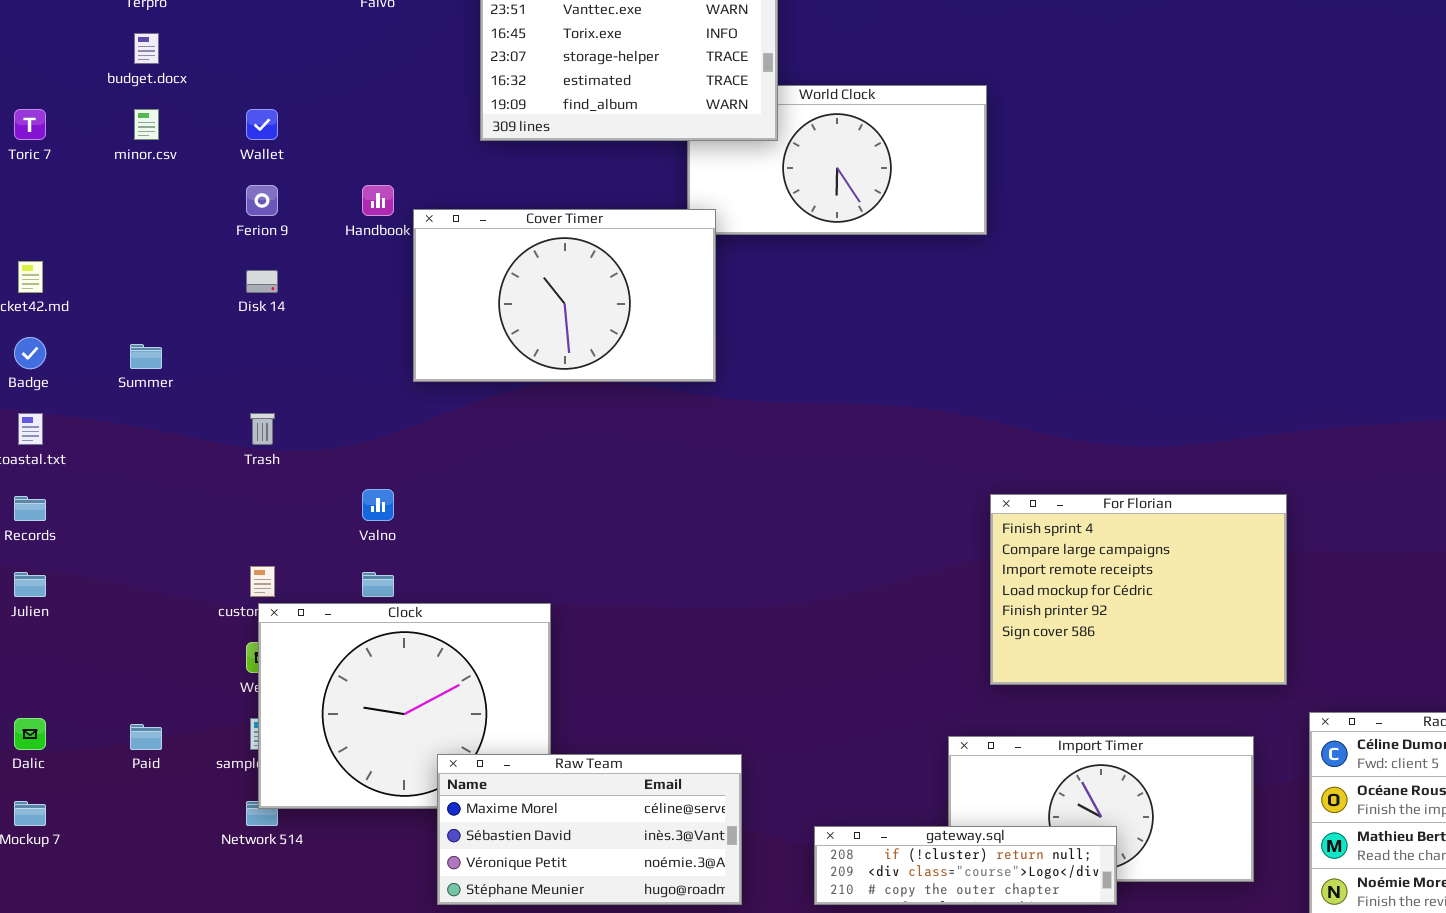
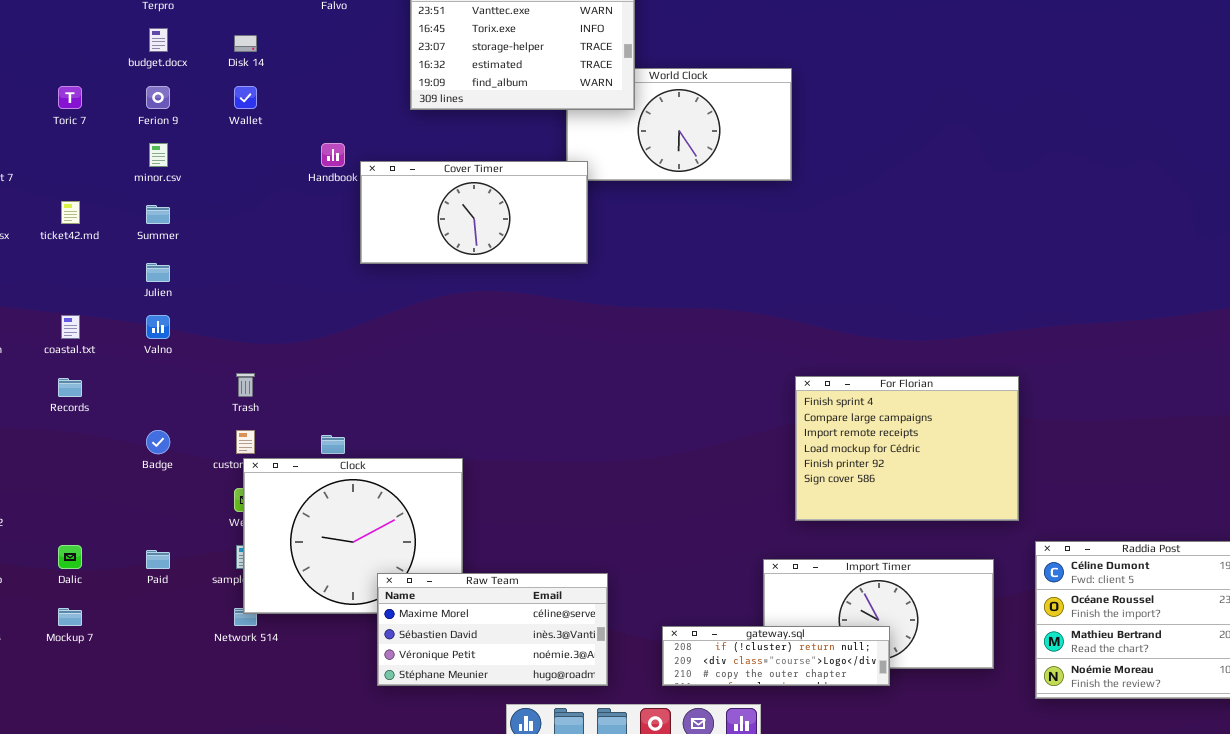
minor.csv: [134,109,159,140] -> [149,143,168,167], moved
Ferion 9: [246,185,278,216] -> [146,86,170,109], moved
Cover Timer: [413,209,716,382] -> [360,161,588,264], resized
Disk 14: [246,270,278,293] -> [234,35,257,52], moved
Badge: [14,337,46,369] -> [146,430,170,454], moved
Summer: [130,344,162,369] -> [146,205,170,224], moved
Trash: [250,413,275,445] -> [236,373,255,397], moved
Valno: [362,489,394,521] -> [146,315,170,339], moved
Julien: [14,572,46,597] -> [146,263,170,282], moved

